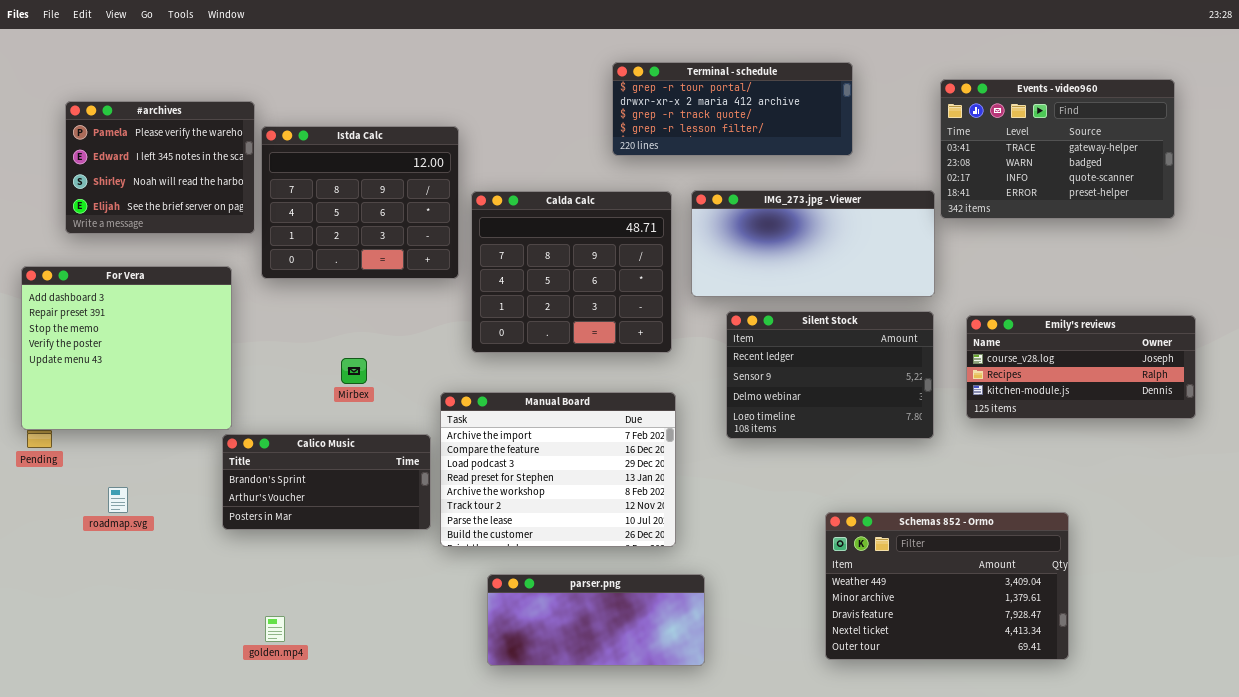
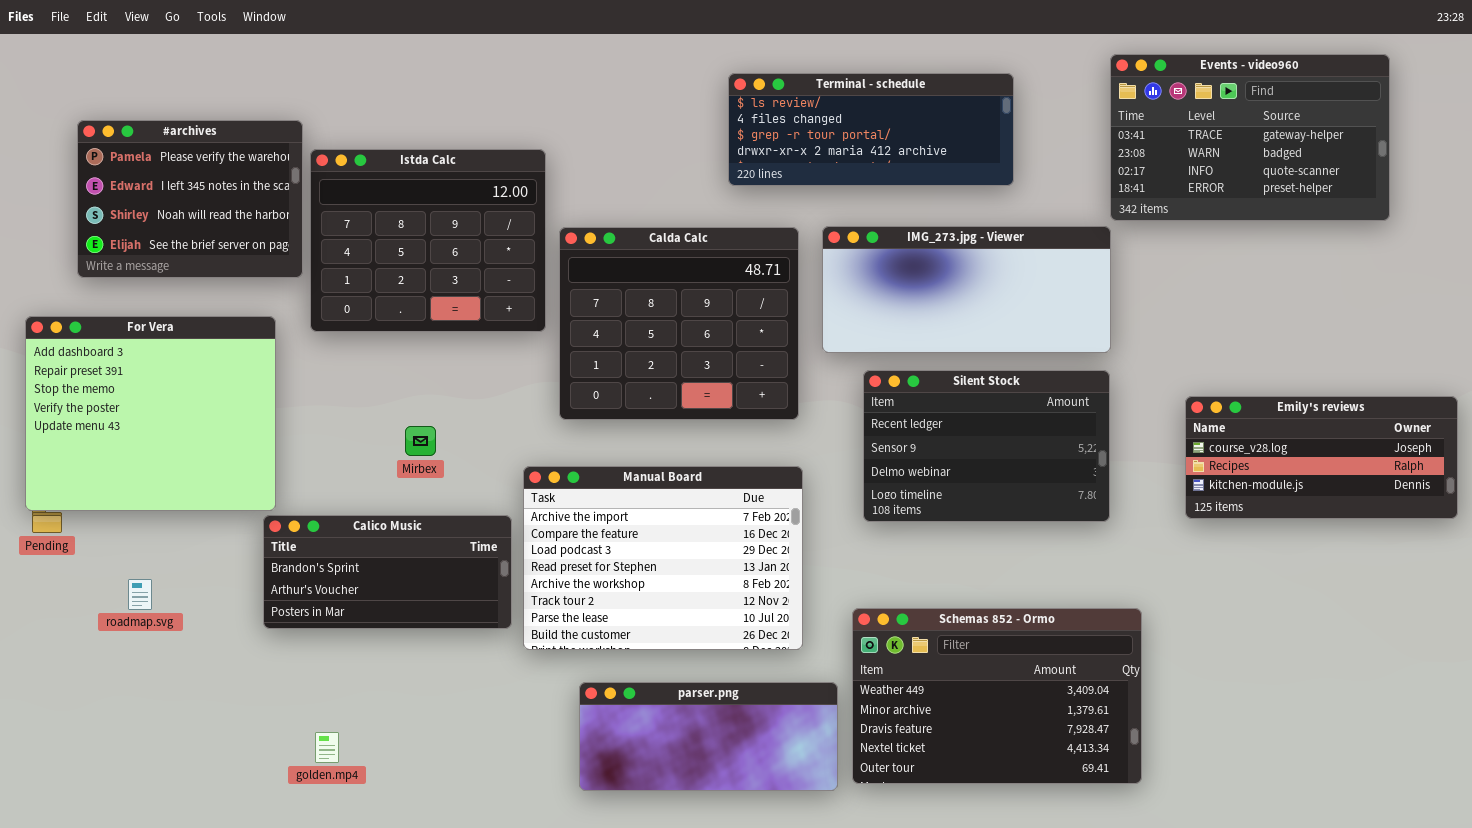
Terminal - schedule: [612,62,853,156] -> [728,73,1014,186], scrolled up 2 rows
Events - video960: [940,79,1175,219] -> [1110,54,1390,221], moved
Emily's reviews: [966,315,1196,419] -> [1185,396,1458,519], moved
Schemas 852 - Ormo: [825,512,1069,660] -> [852,608,1142,784], moved

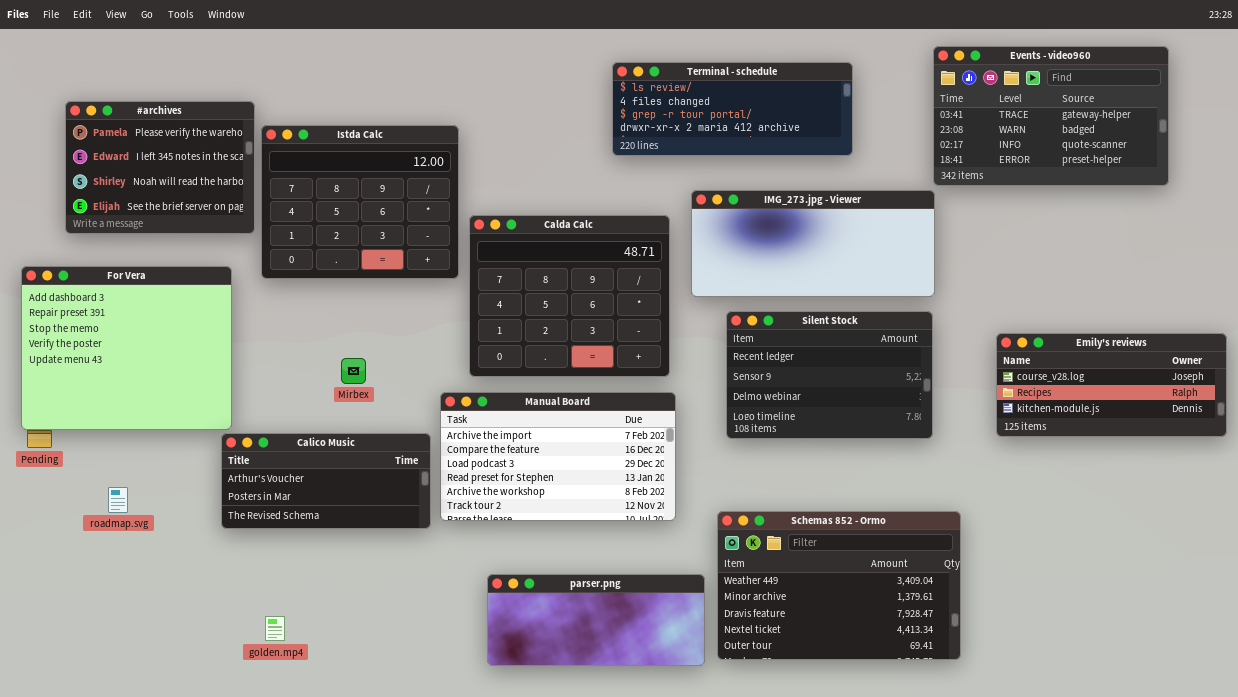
Calda Calc: [559,227,799,420] -> [469,215,670,377], moved
Manual Board: [523,466,803,650] -> [440,392,676,521], resized
Calico Music: [263,515,512,629] -> [221,433,431,529], scrolled down 1 row

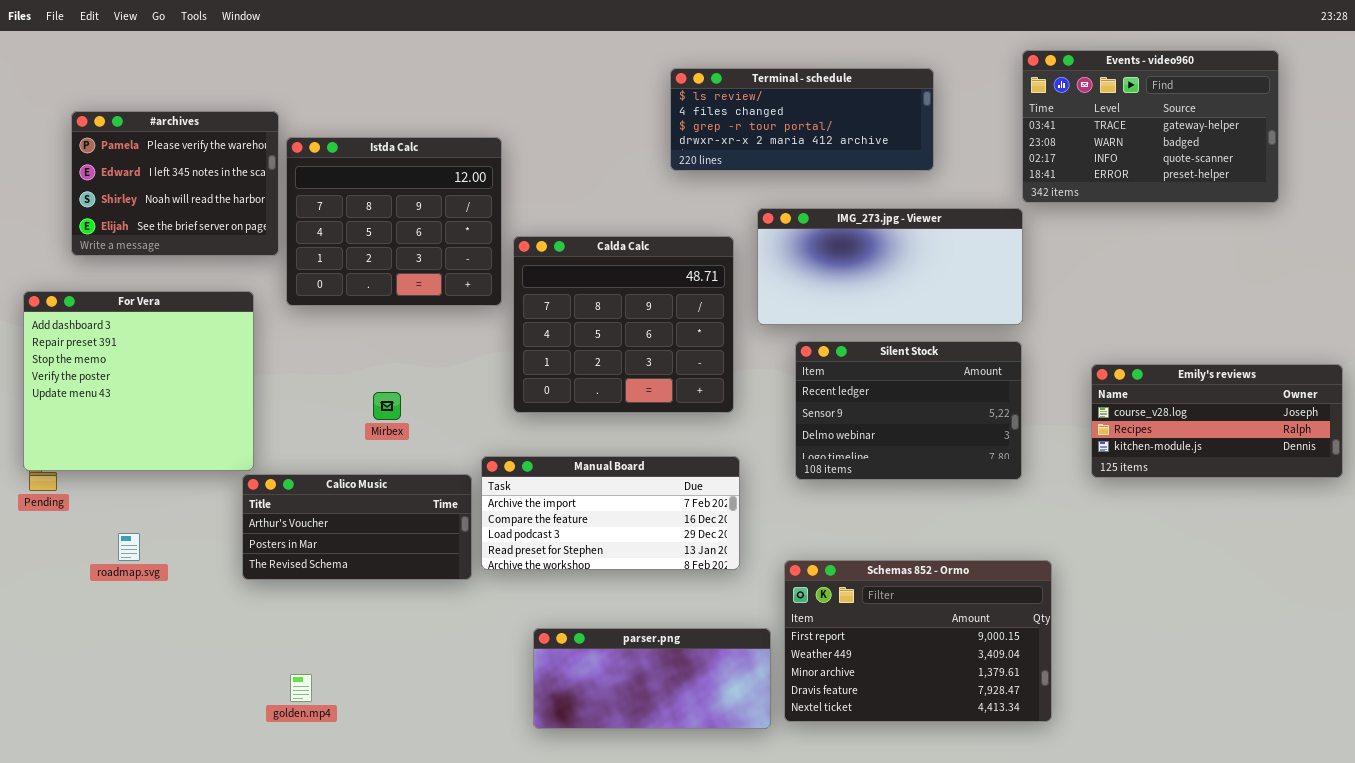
Manual Board: [440,392,676,521] -> [481,456,740,570], resized
Schemas 852 - Ormo: [717,511,961,660] -> [784,560,1052,722], scrolled up 1 row

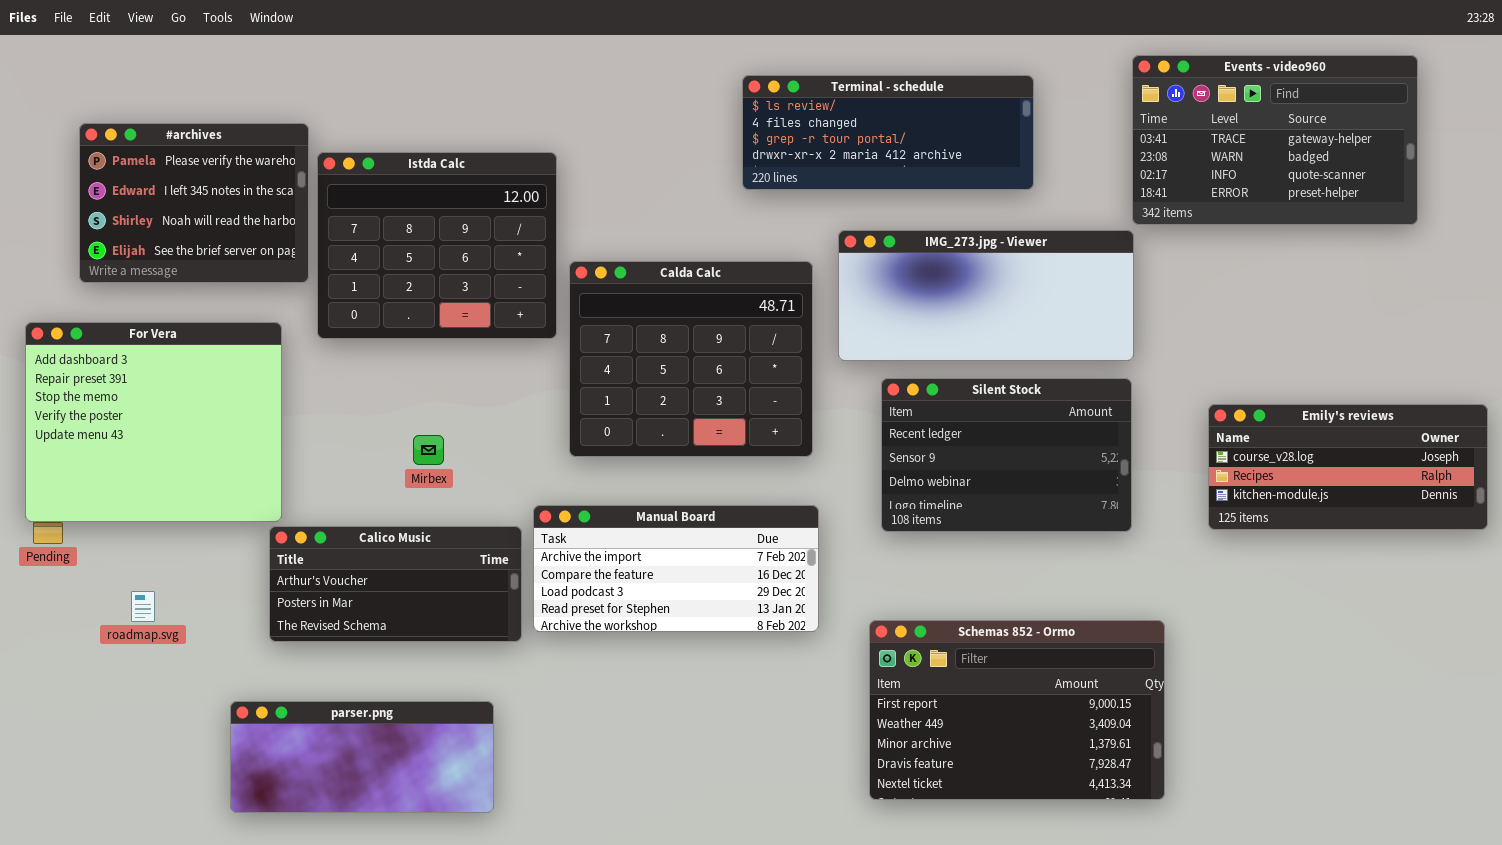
parser.png: [533,628,771,729] -> [230,701,494,813], moved

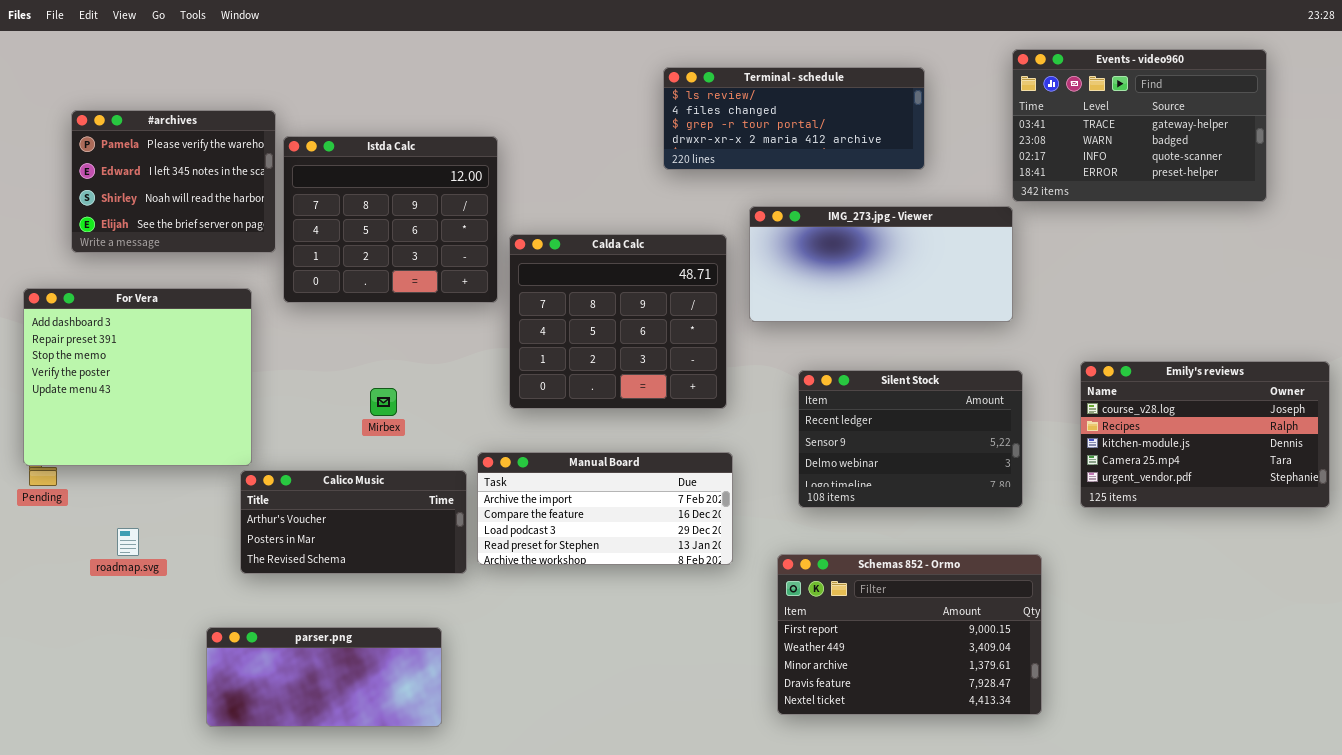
Silent Stock: [881,378,1132,532] -> [798,370,1023,508], moved
Emily's reviews: [1208,404,1488,530] -> [1080,361,1330,508], resized

